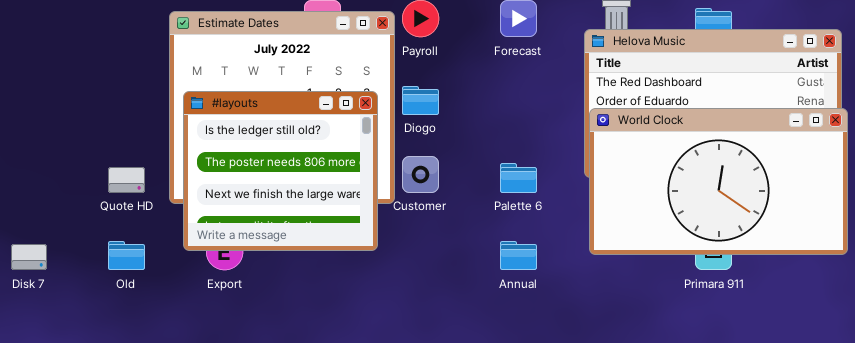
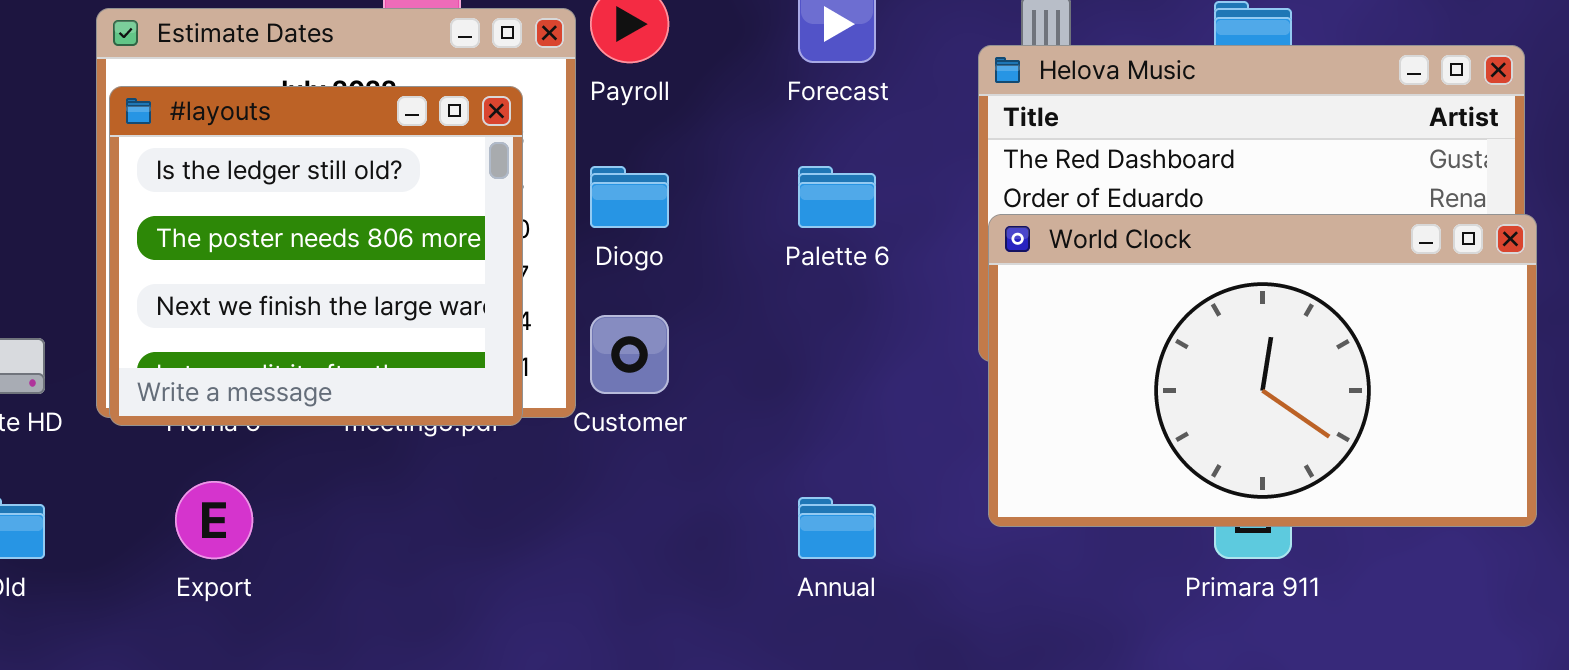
#layouts: [183,91,378,251] -> [109,86,523,426], moved
Palette 6: [500,163,537,193] -> [798,166,876,228], moved

